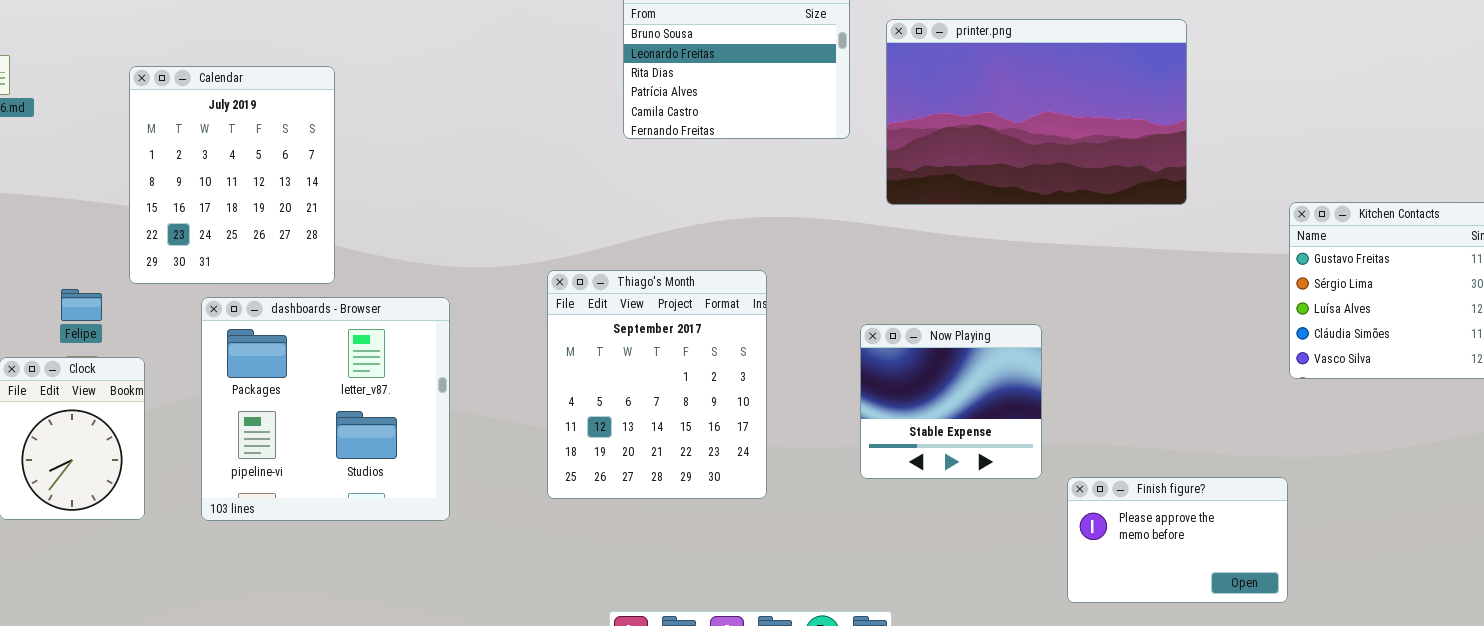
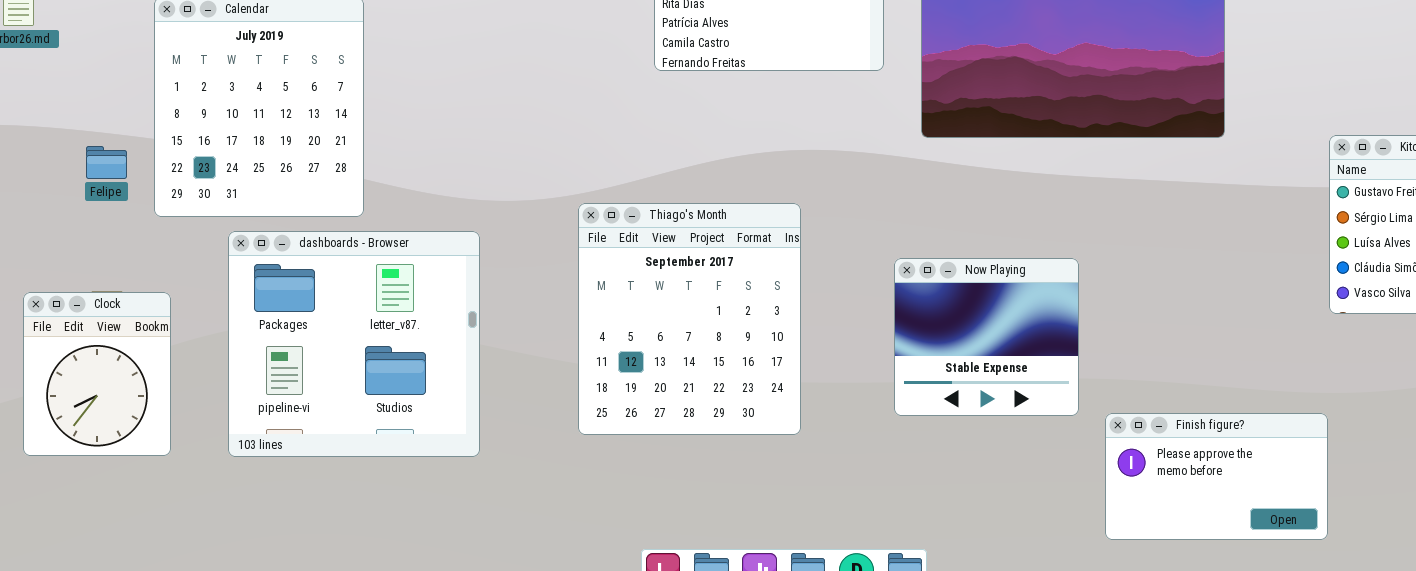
Felipe: [61,289,102,321] -> [86,146,127,179], moved

